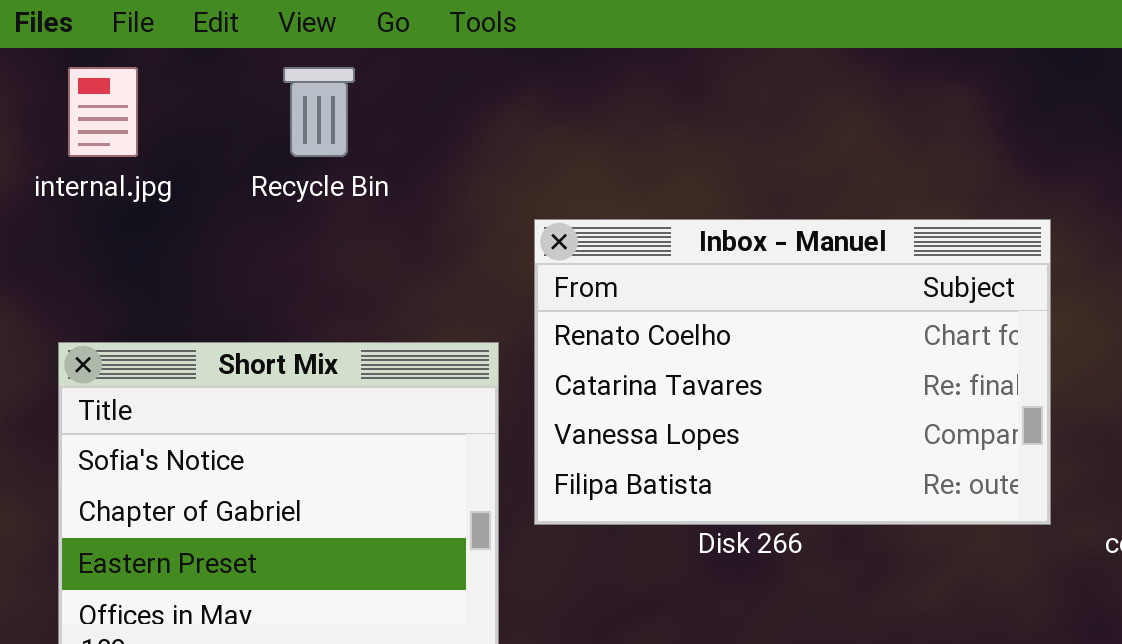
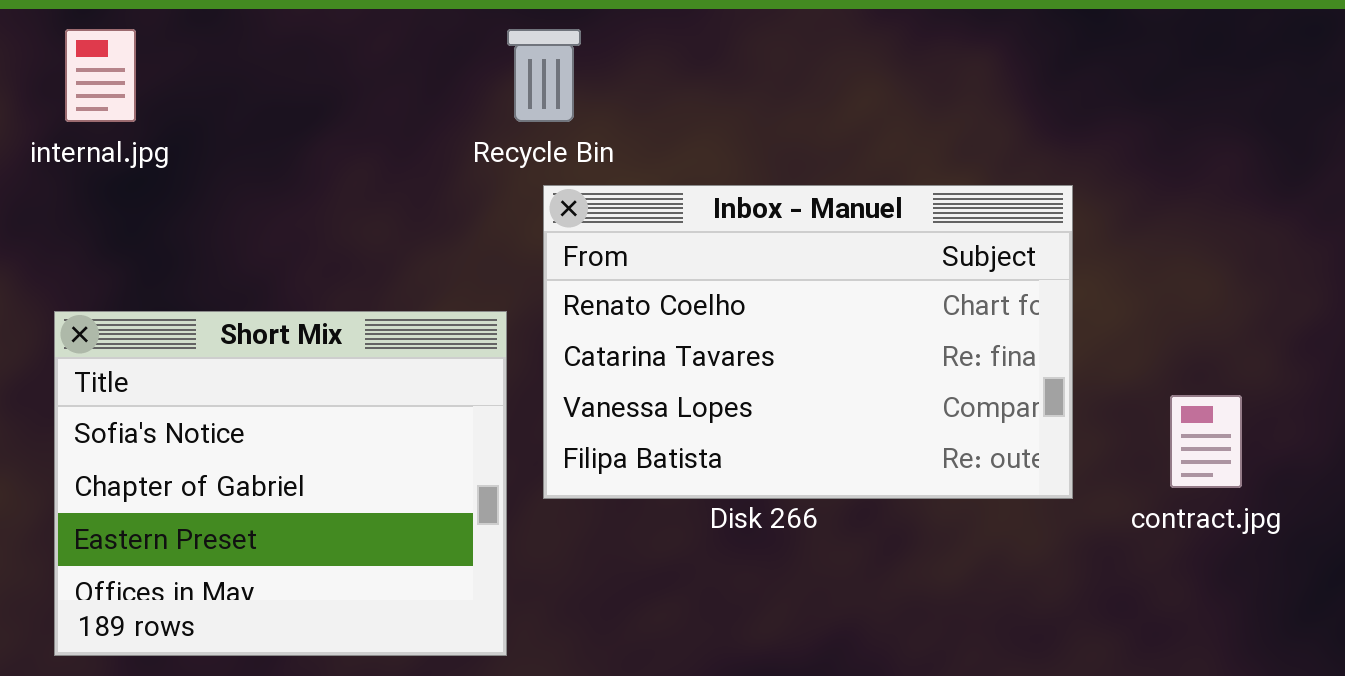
Recycle Bin: [283,67,355,157] -> [507,29,581,122], moved

